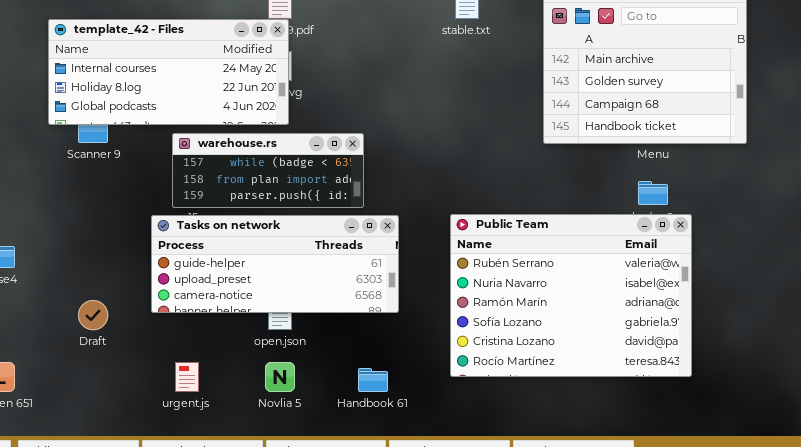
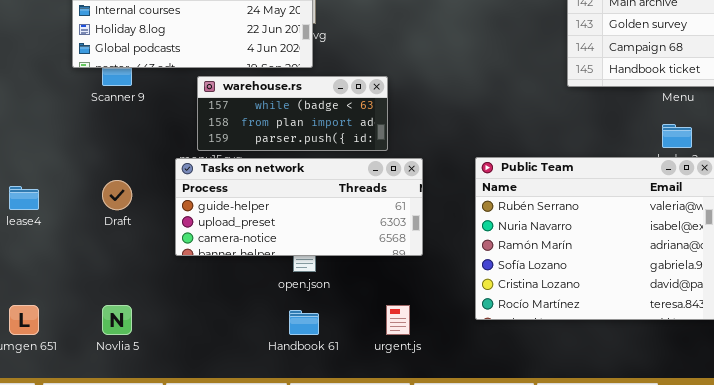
Draft: [78,300,108,330] -> [102,180,132,210], moved
urgent.js: [175,362,199,392] -> [386,305,410,335], moved
Novlia 5: [265,362,295,392] -> [102,305,132,335], moved
Handbook 61: [358,368,388,392] -> [289,310,319,335], moved

